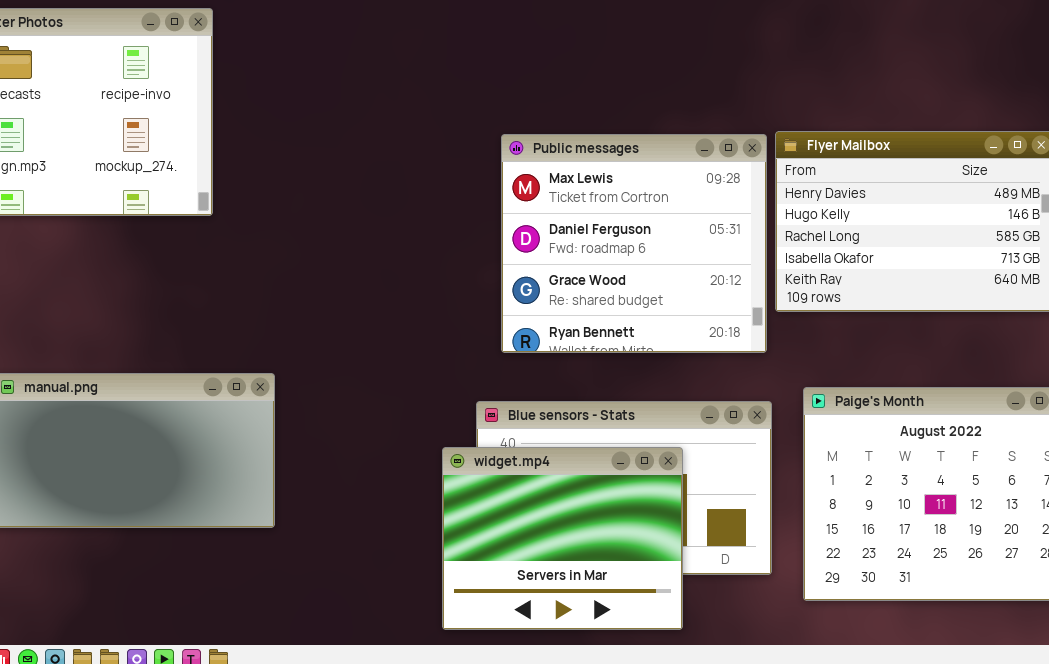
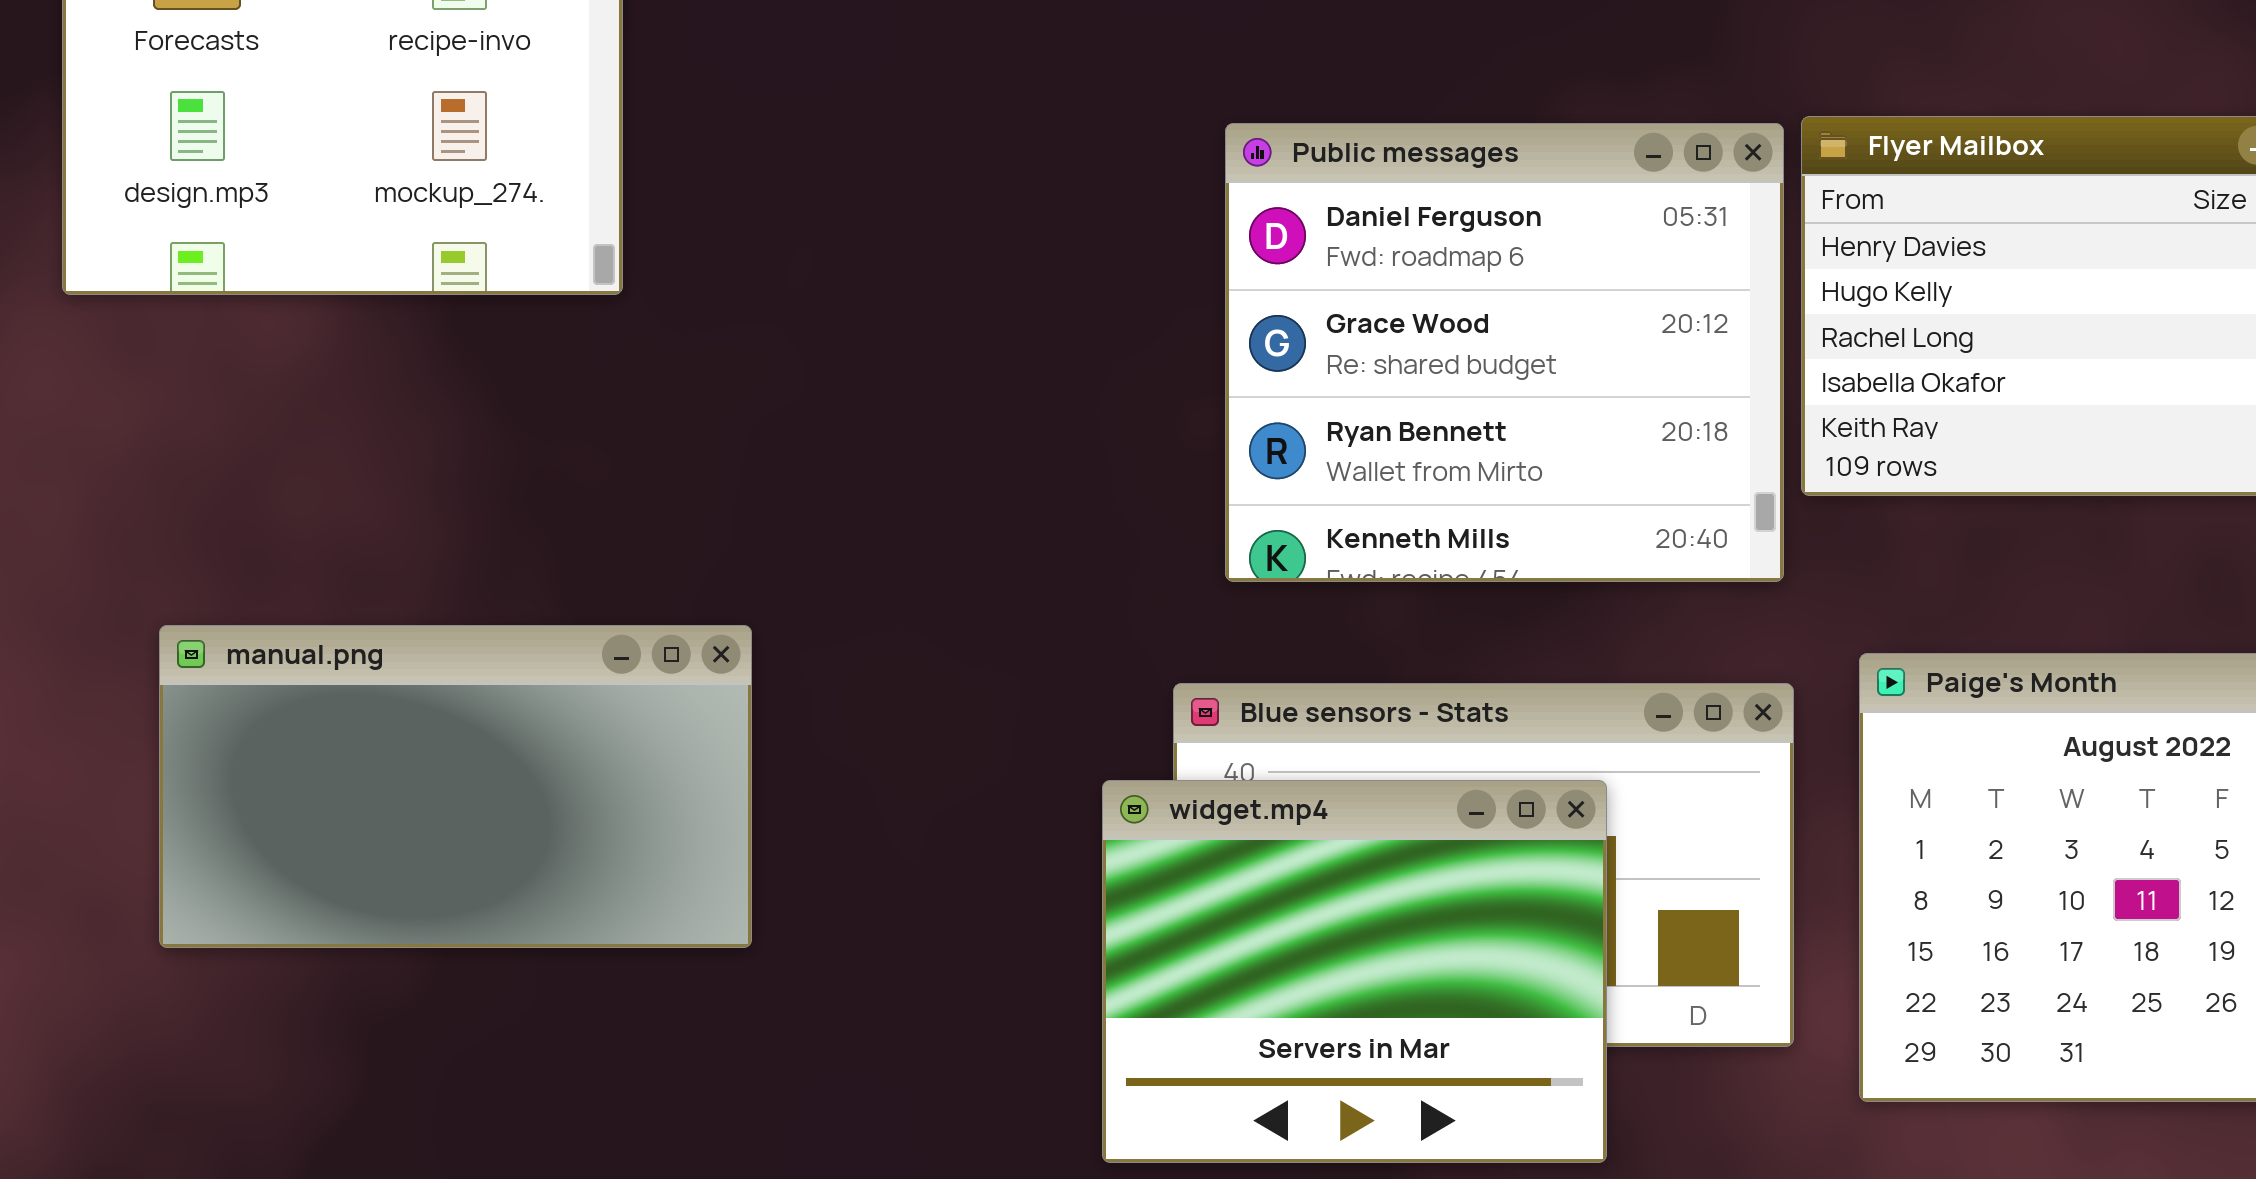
Public messages: [501,134,767,353] -> [1225,123,1784,582], scrolled down 1 row

